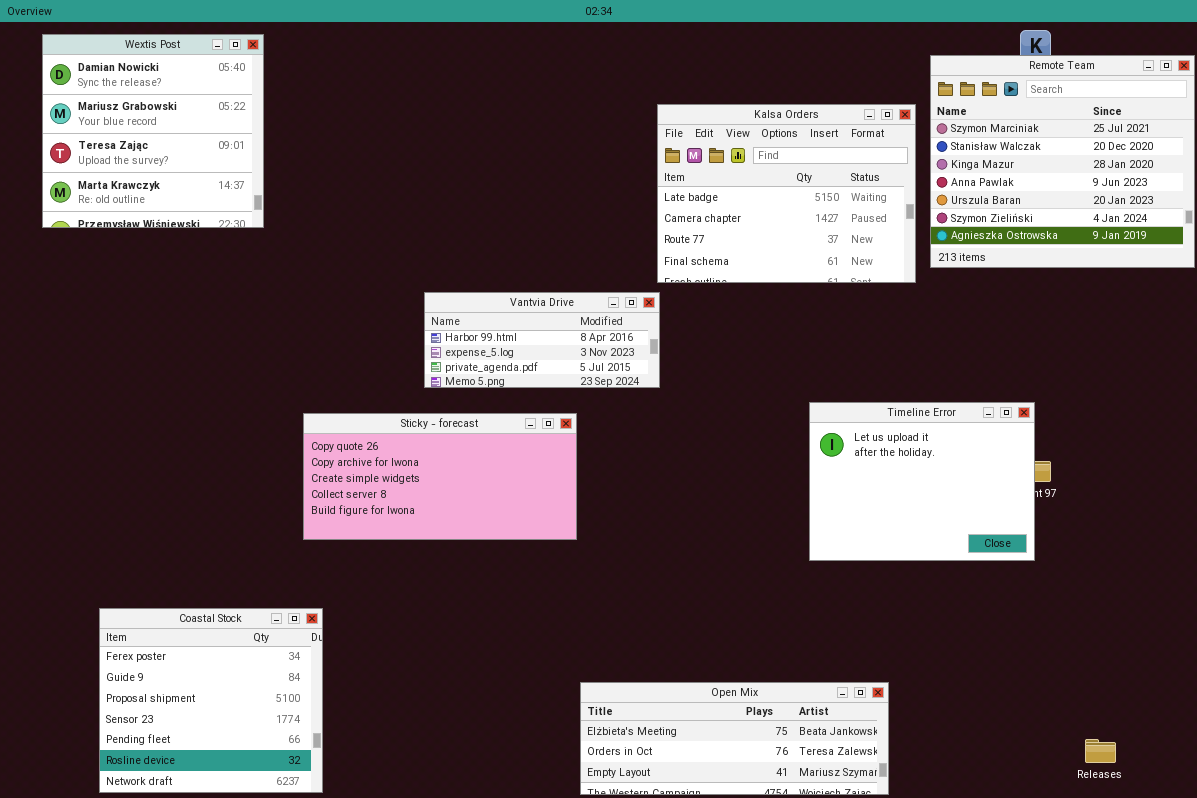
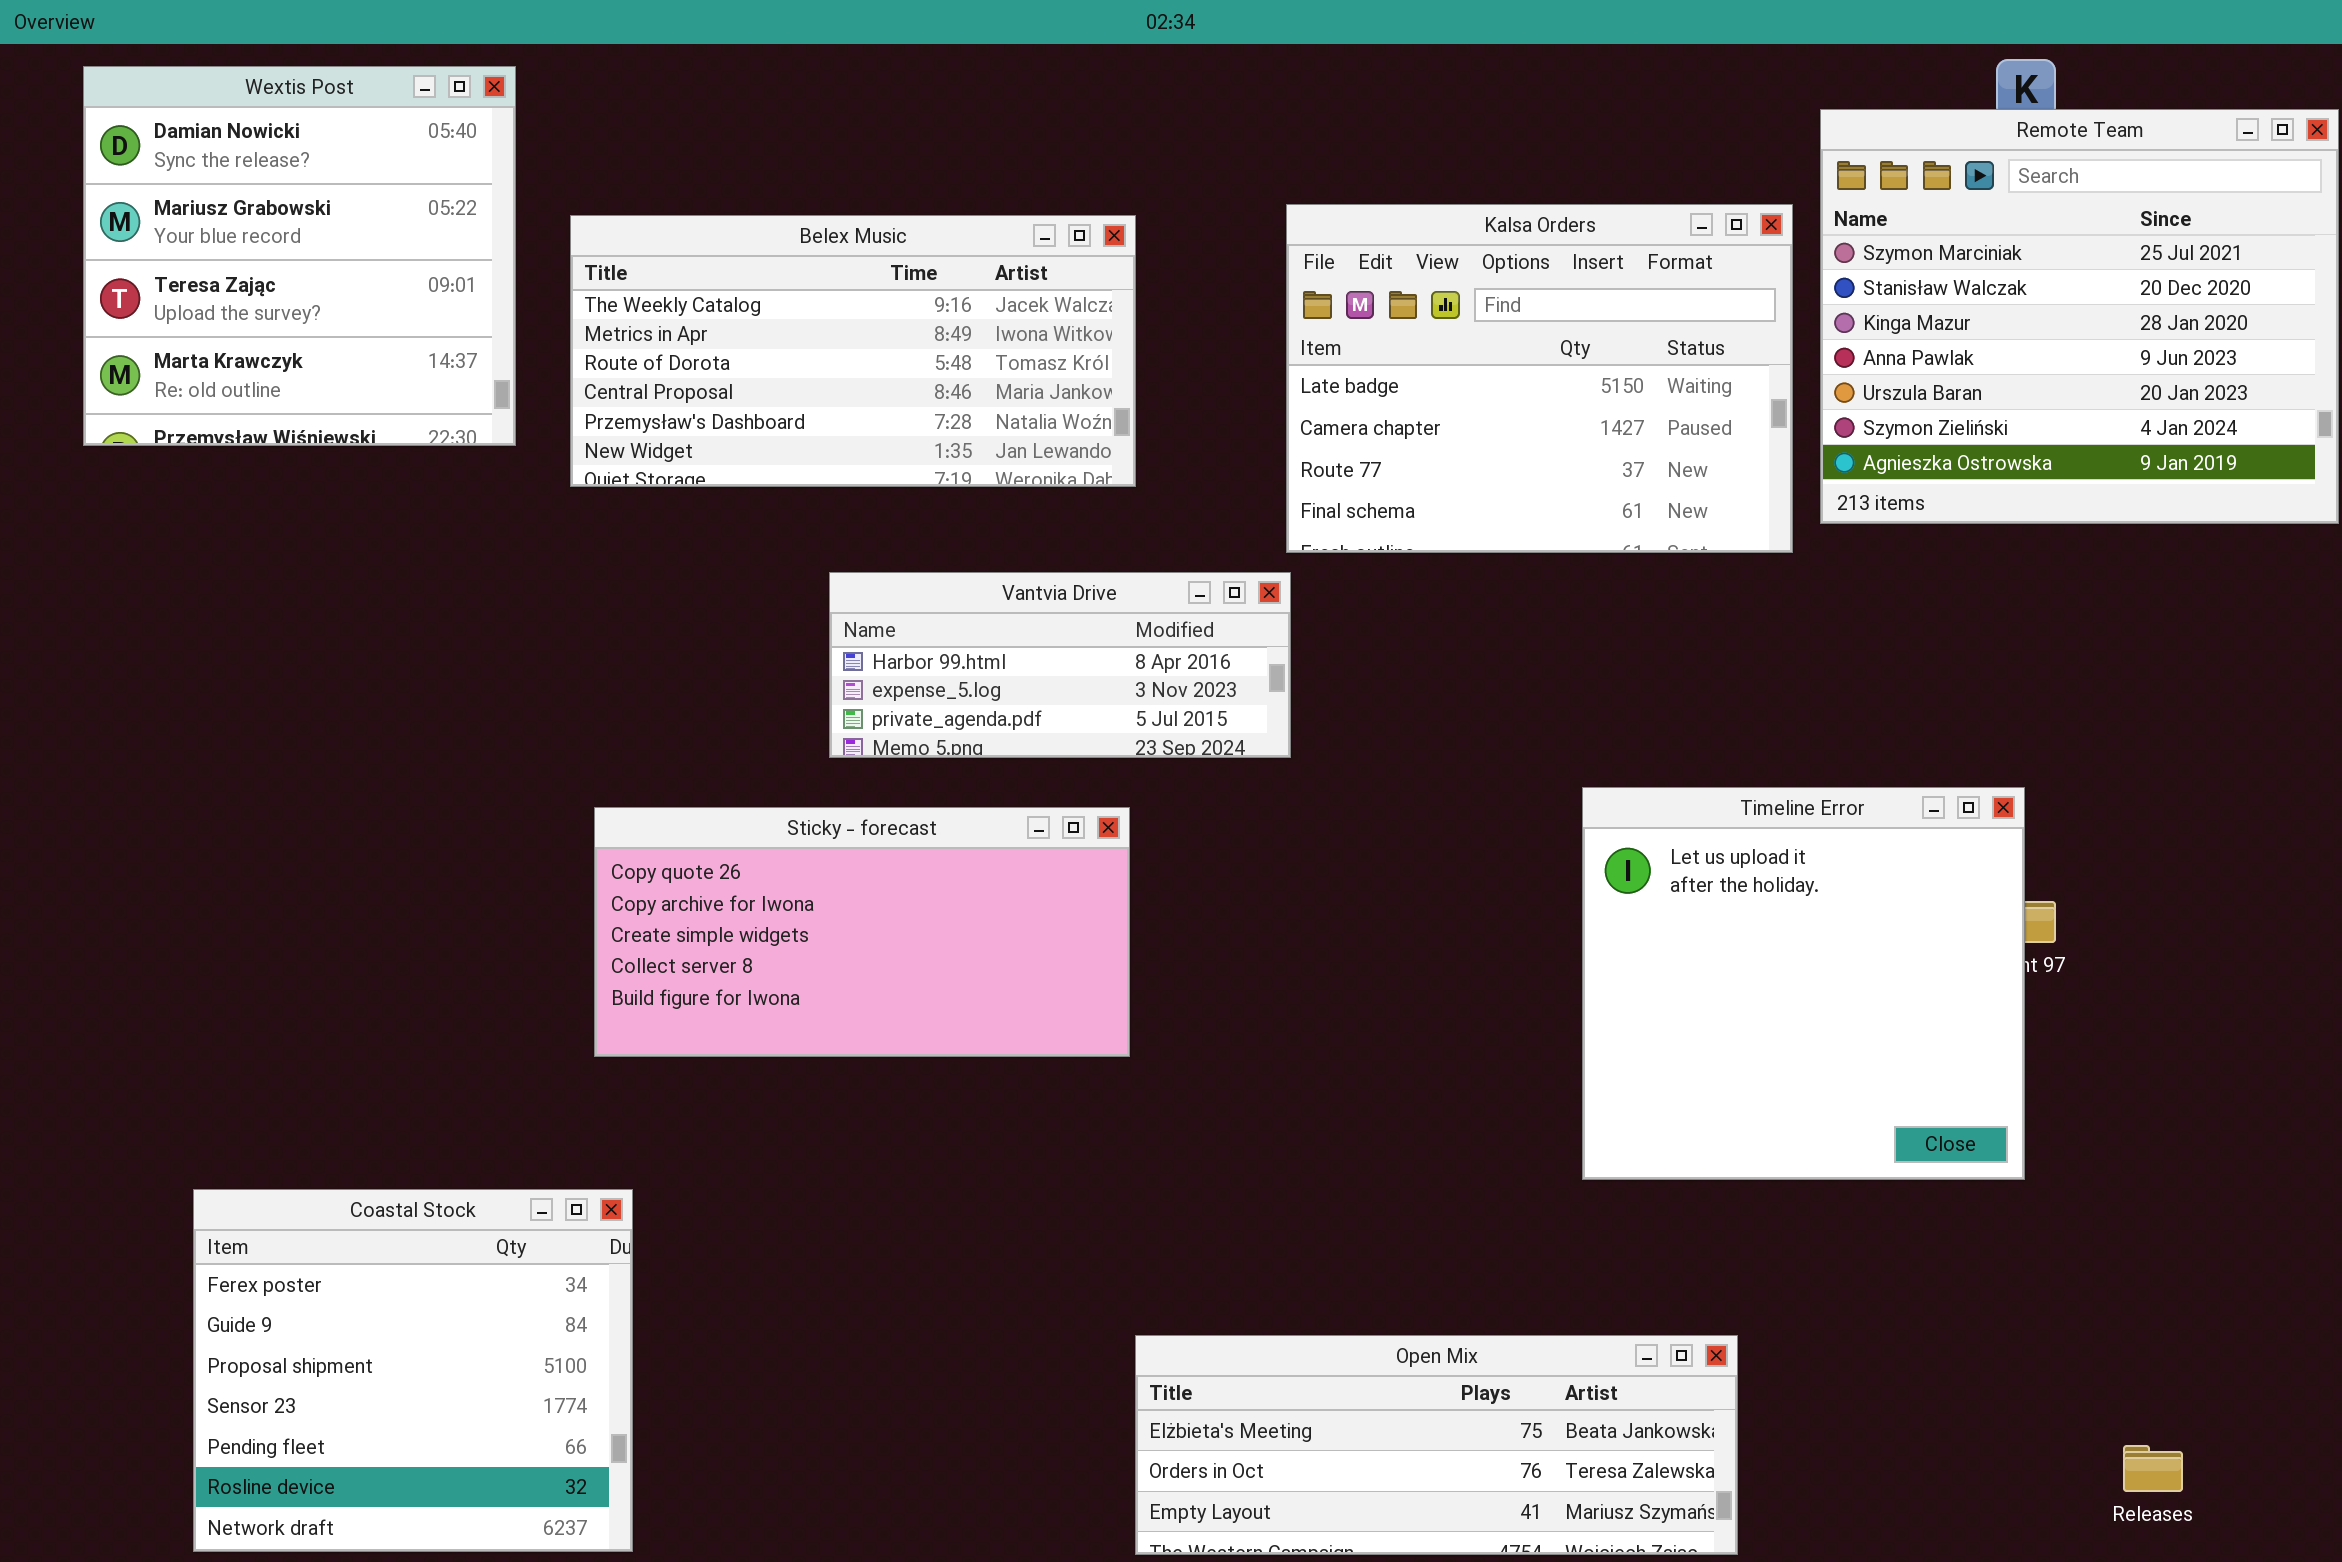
Belex Music: none -> [570,215,1136,487], opened
Timeline Error: [809,402,1035,561] -> [1582,787,2025,1180], resized

